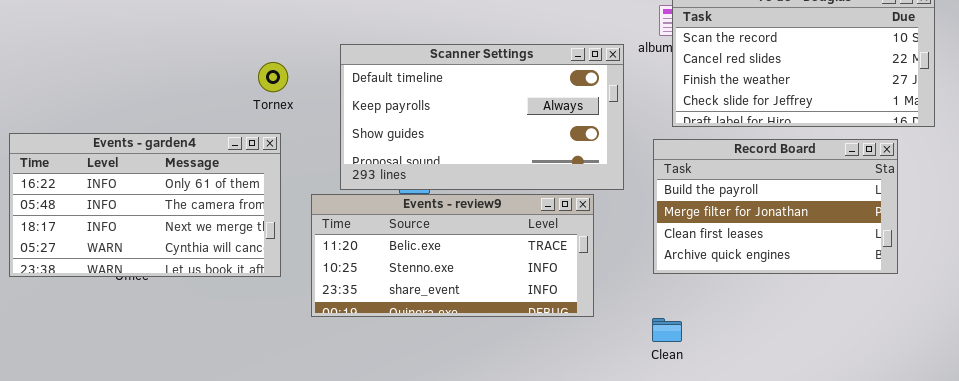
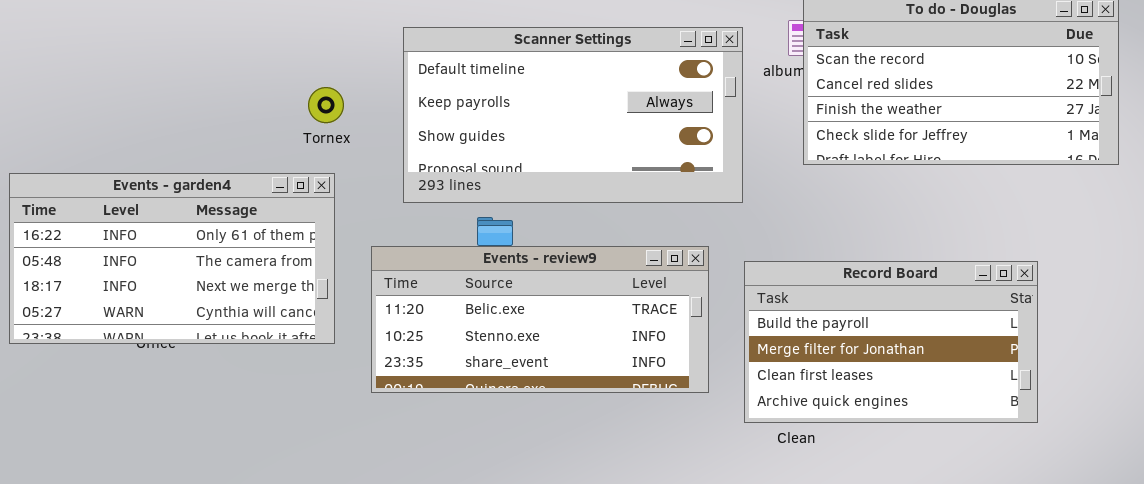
Scanner Settings: [340,44,624,190] -> [403,27,743,203], moved
Record Board: [653,139,898,274] -> [744,261,1038,423], moved

